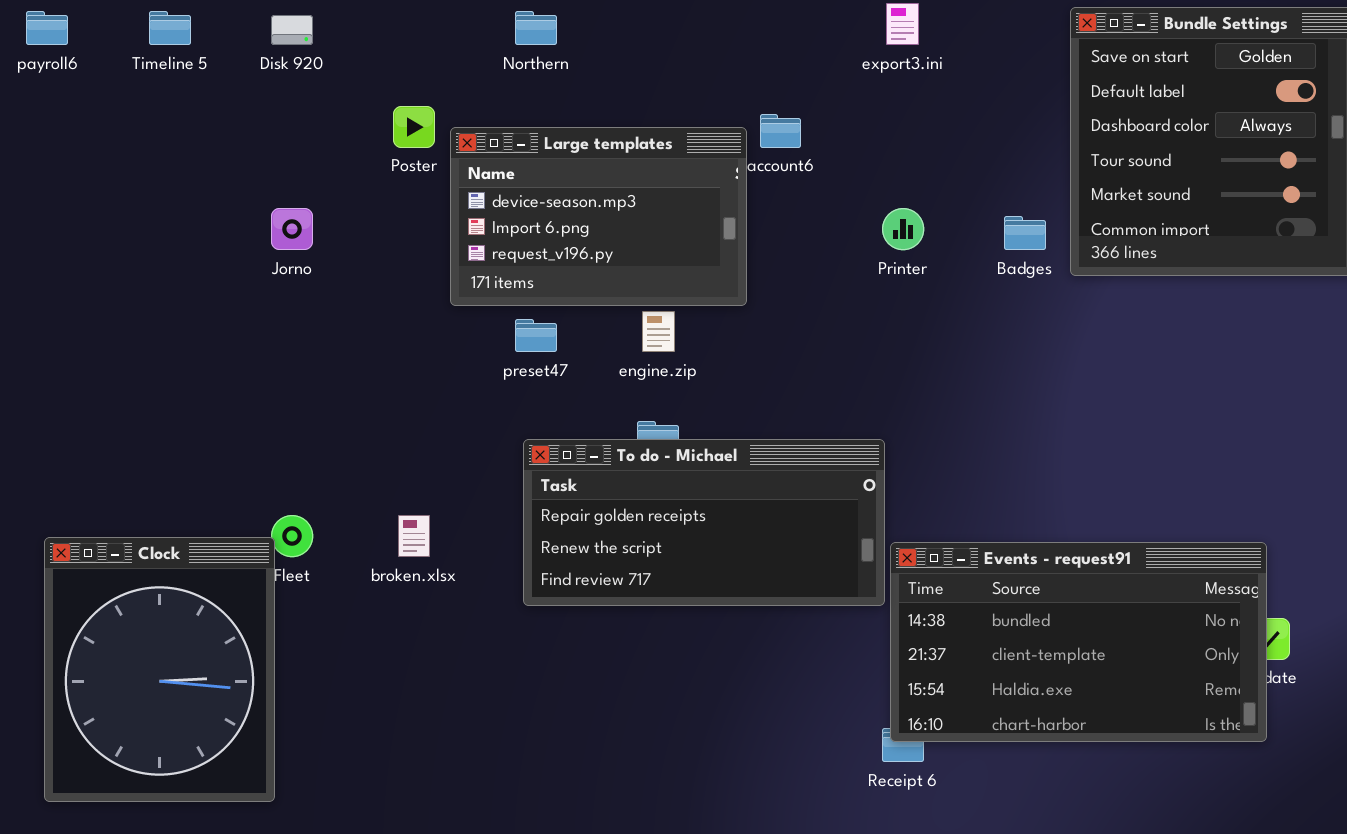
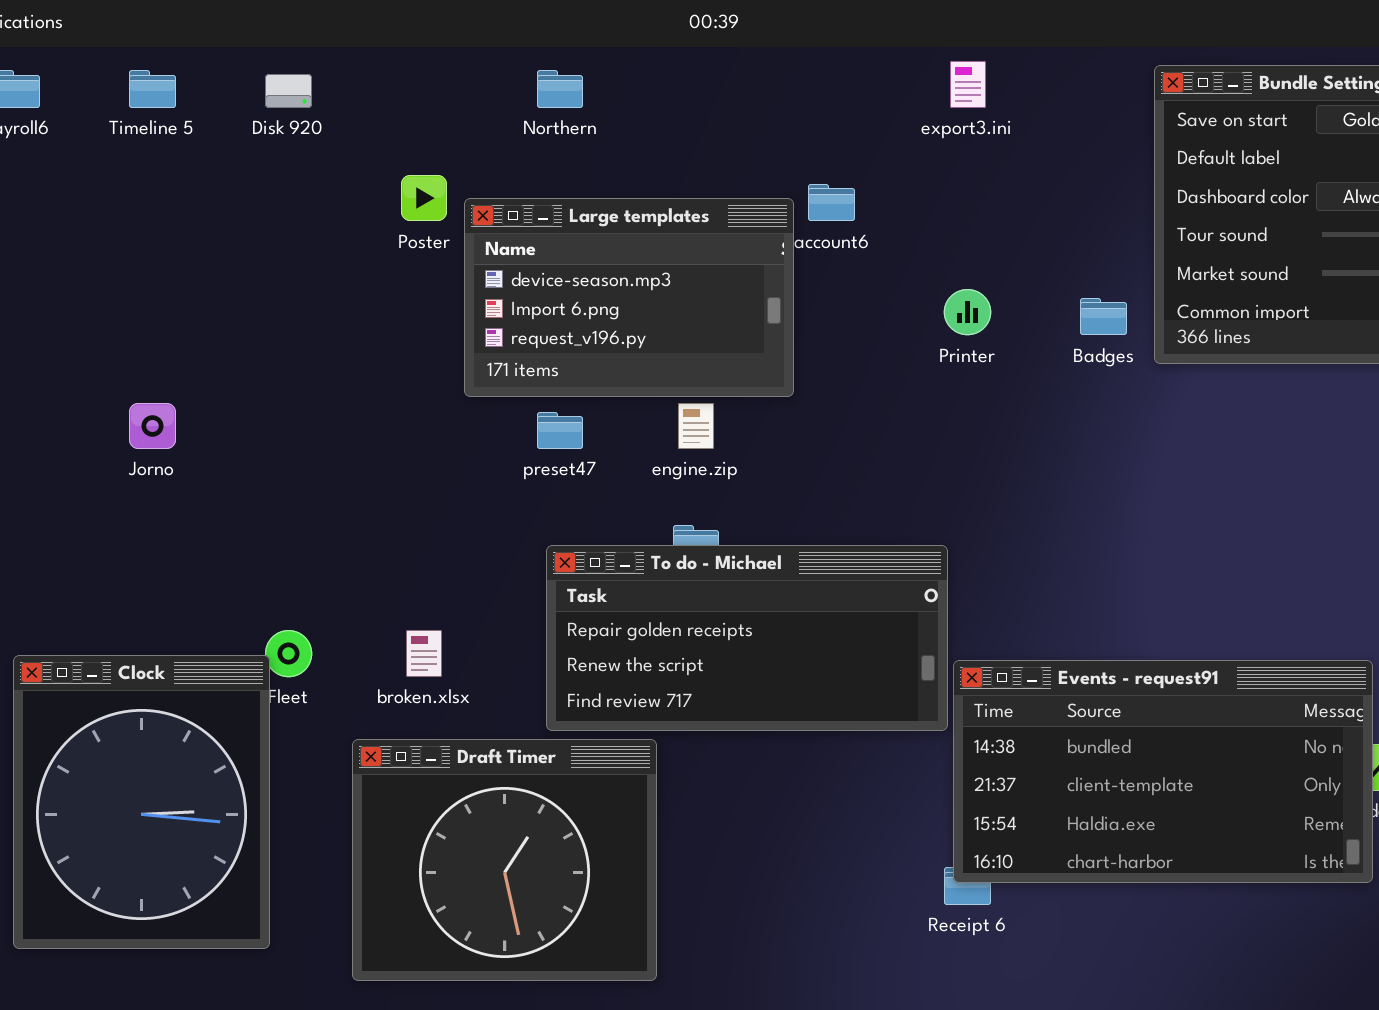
Jorno: [271,208,313,250] -> [129,403,176,449], moved
Draft Timer: none -> [352,739,657,981], opened

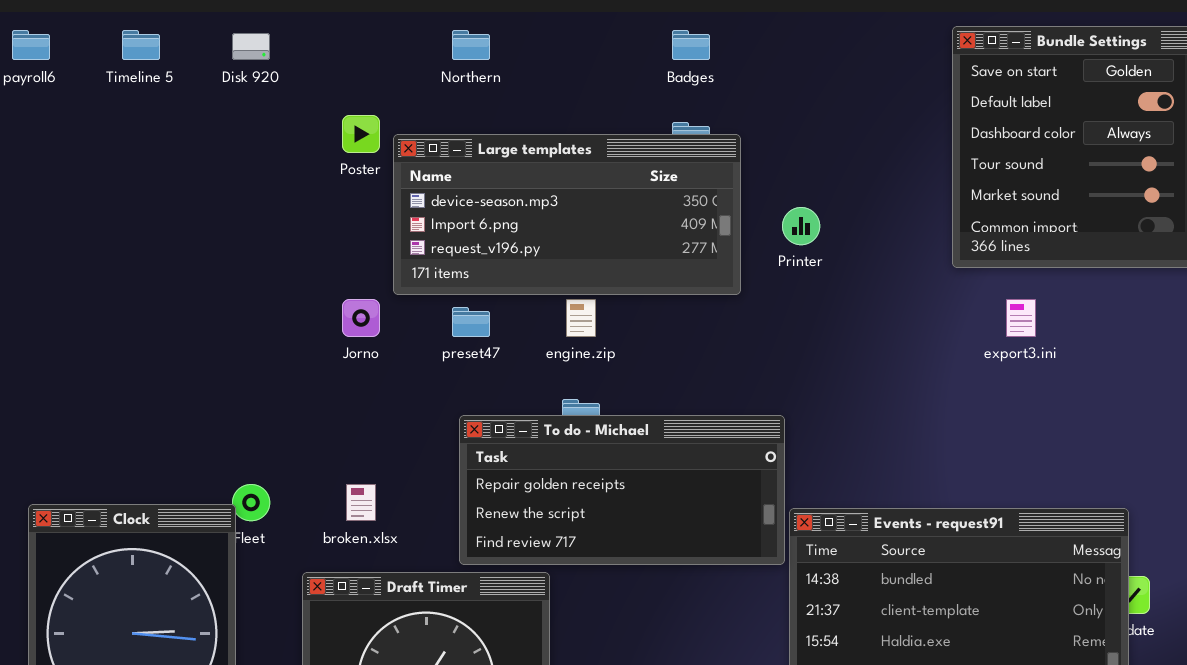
export3.ini: [950,61,986,108] -> [1006,299,1036,337], moved
Large templates: [464,198,794,397] -> [393,134,741,295], resized
Badges: [1080,298,1127,335] -> [672,30,710,60], moved
Jorno: [129,403,176,449] -> [342,299,380,337], moved

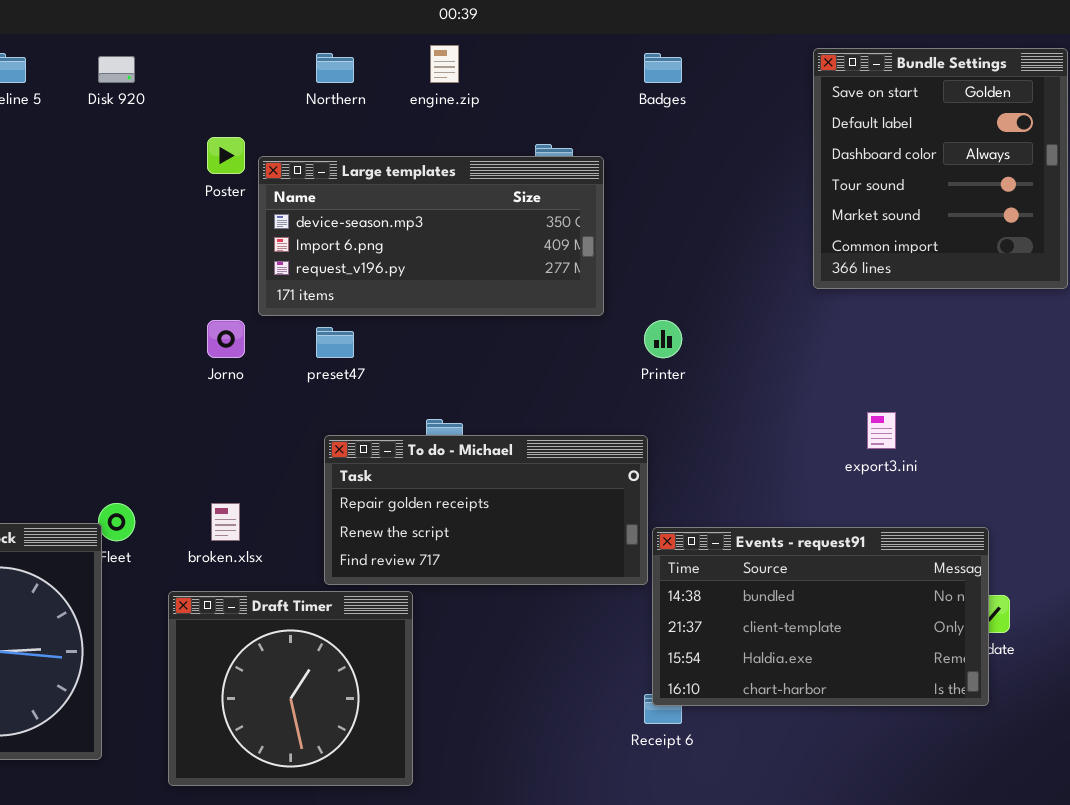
Badges: [672,30,710,60] -> [644,53,682,83], moved
Printer: [782,207,820,245] -> [644,320,682,358], moved
engine.zip: [566,299,596,337] -> [430,45,459,83], moved
export3.ini: [1006,299,1036,337] -> [867,412,896,449], moved

